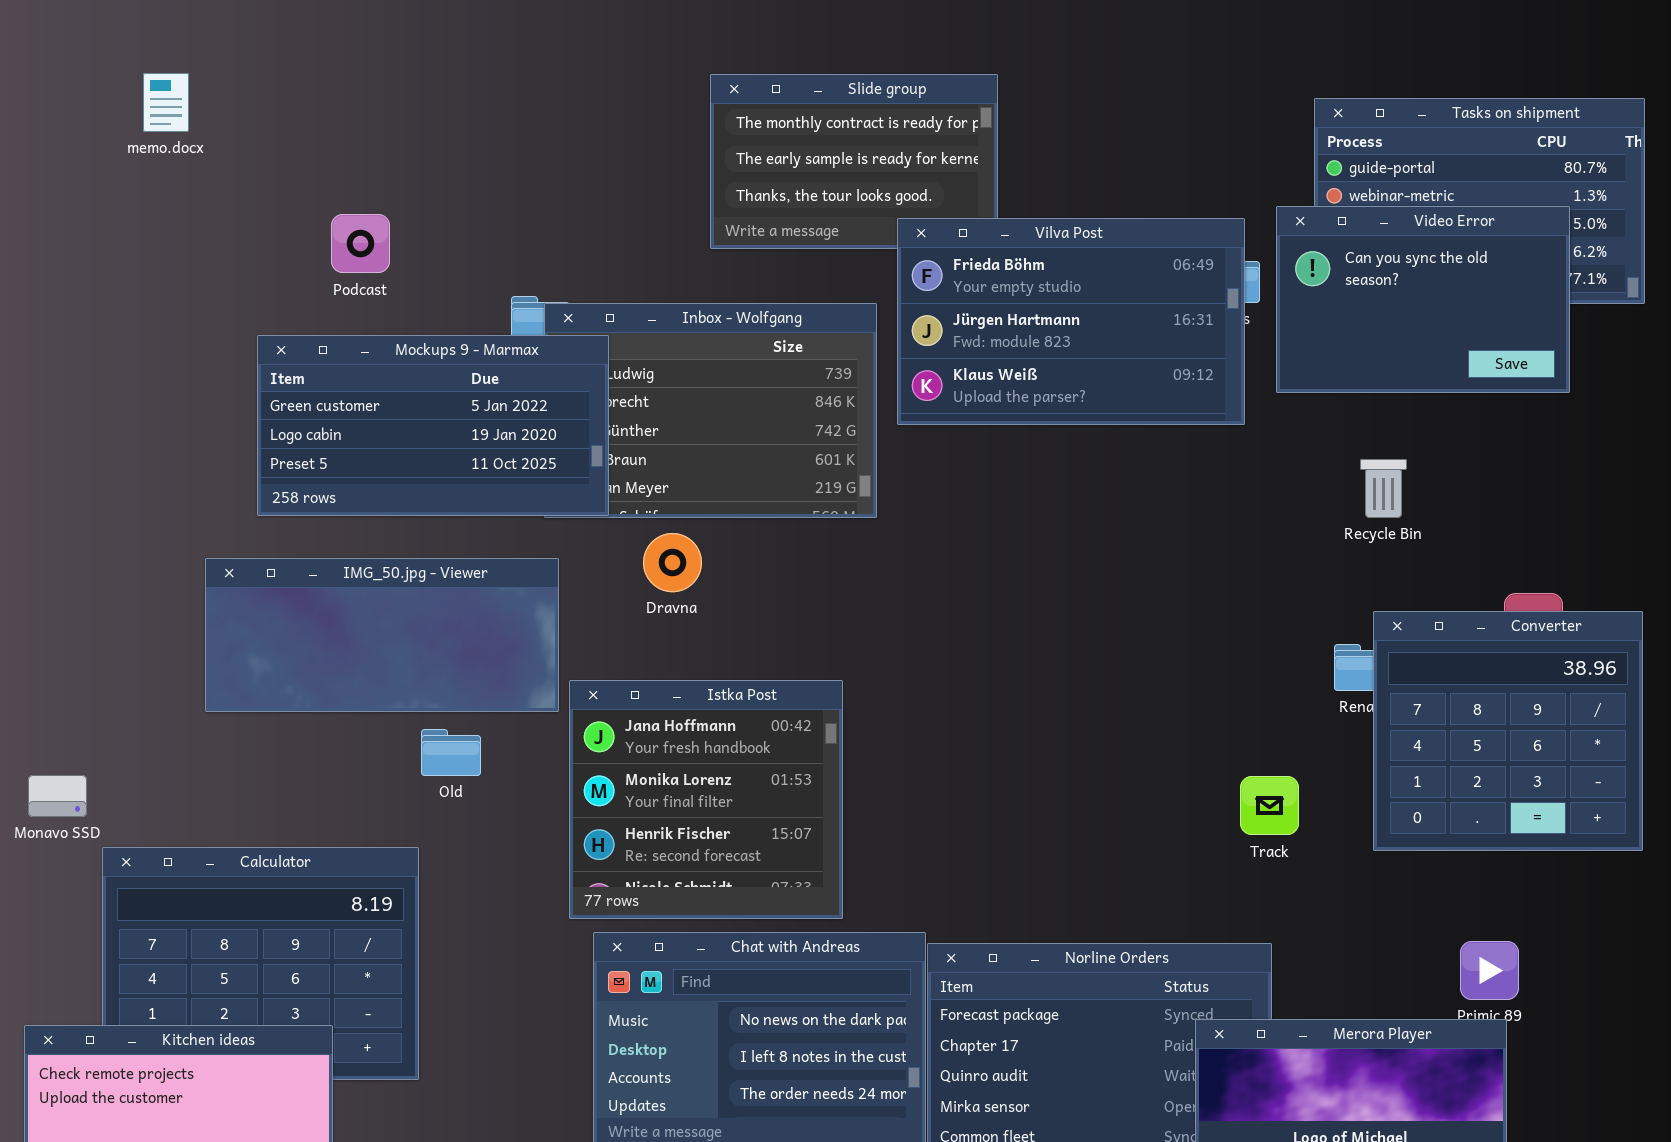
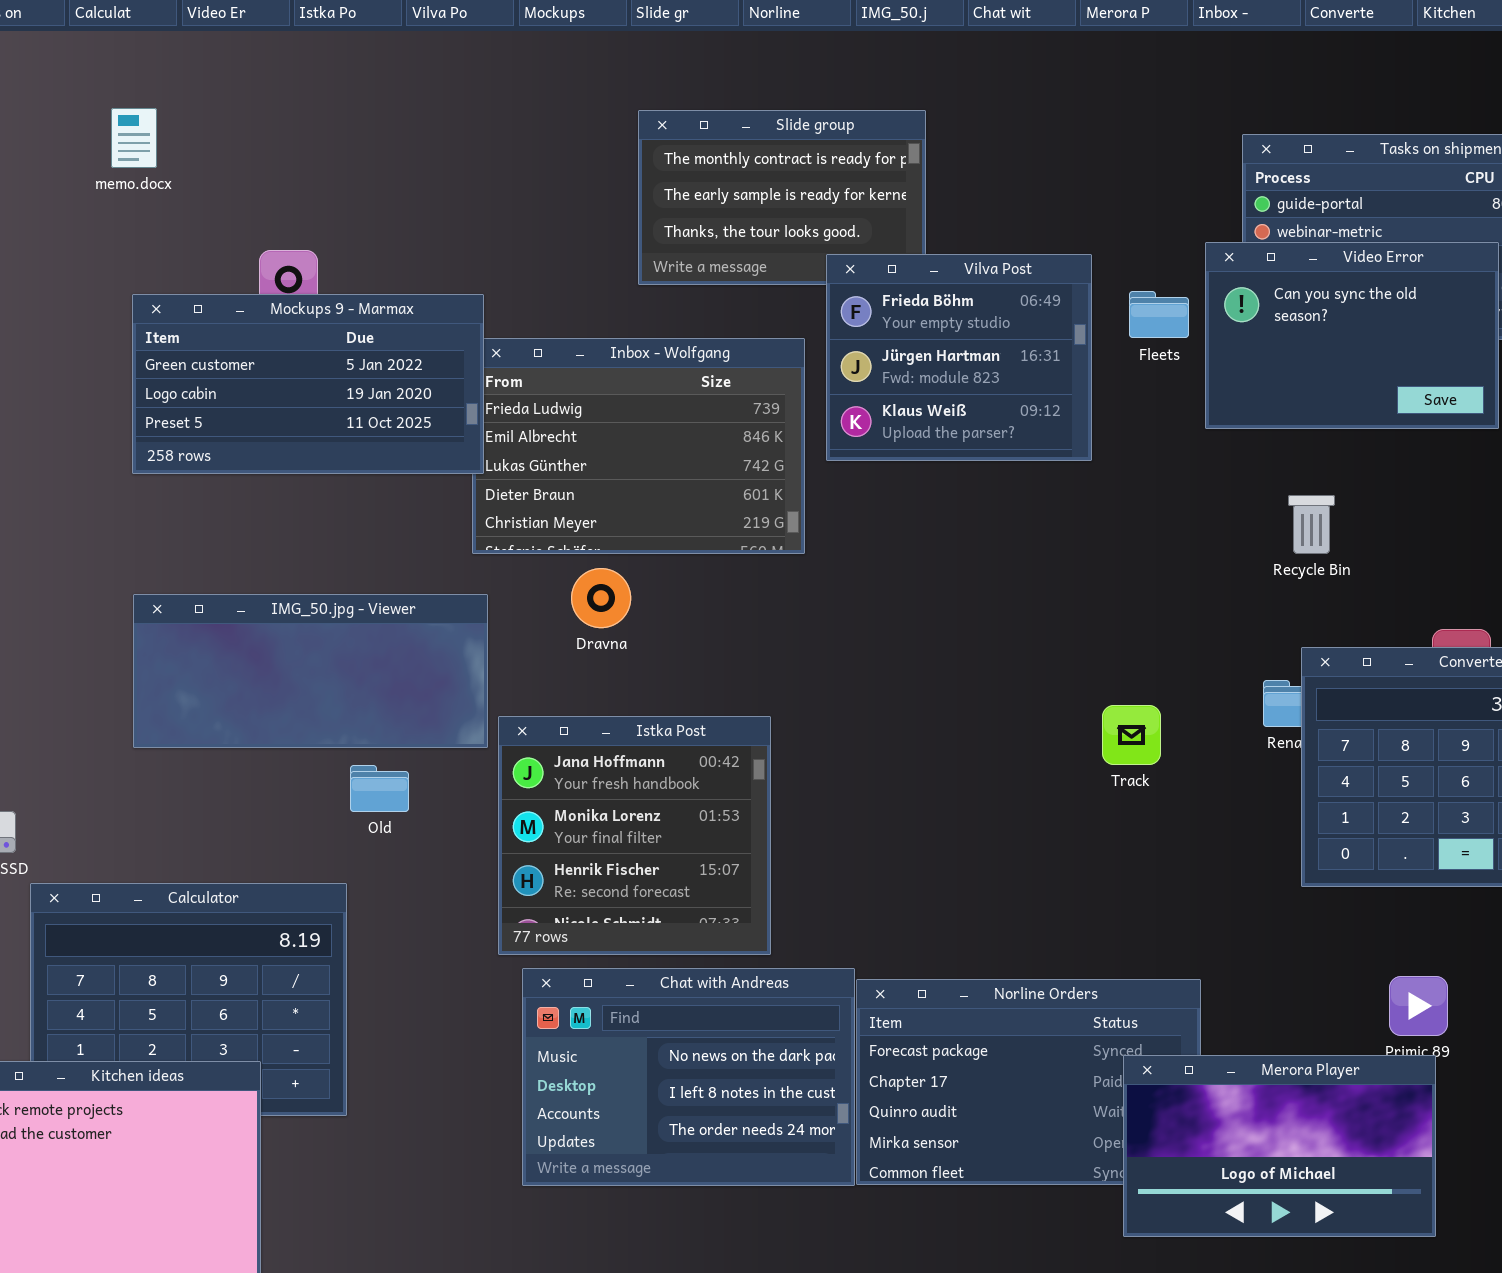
memo.docx: [143,73,189,132] -> [111,108,157,168], moved
Vilva Post: [897,218,1245,425] -> [826,254,1092,461], resized
Mockups 9 - Marmax: [257,335,609,516] -> [132,294,484,474], moved
Track: [1240,776,1299,835] -> [1102,705,1161,765], moved

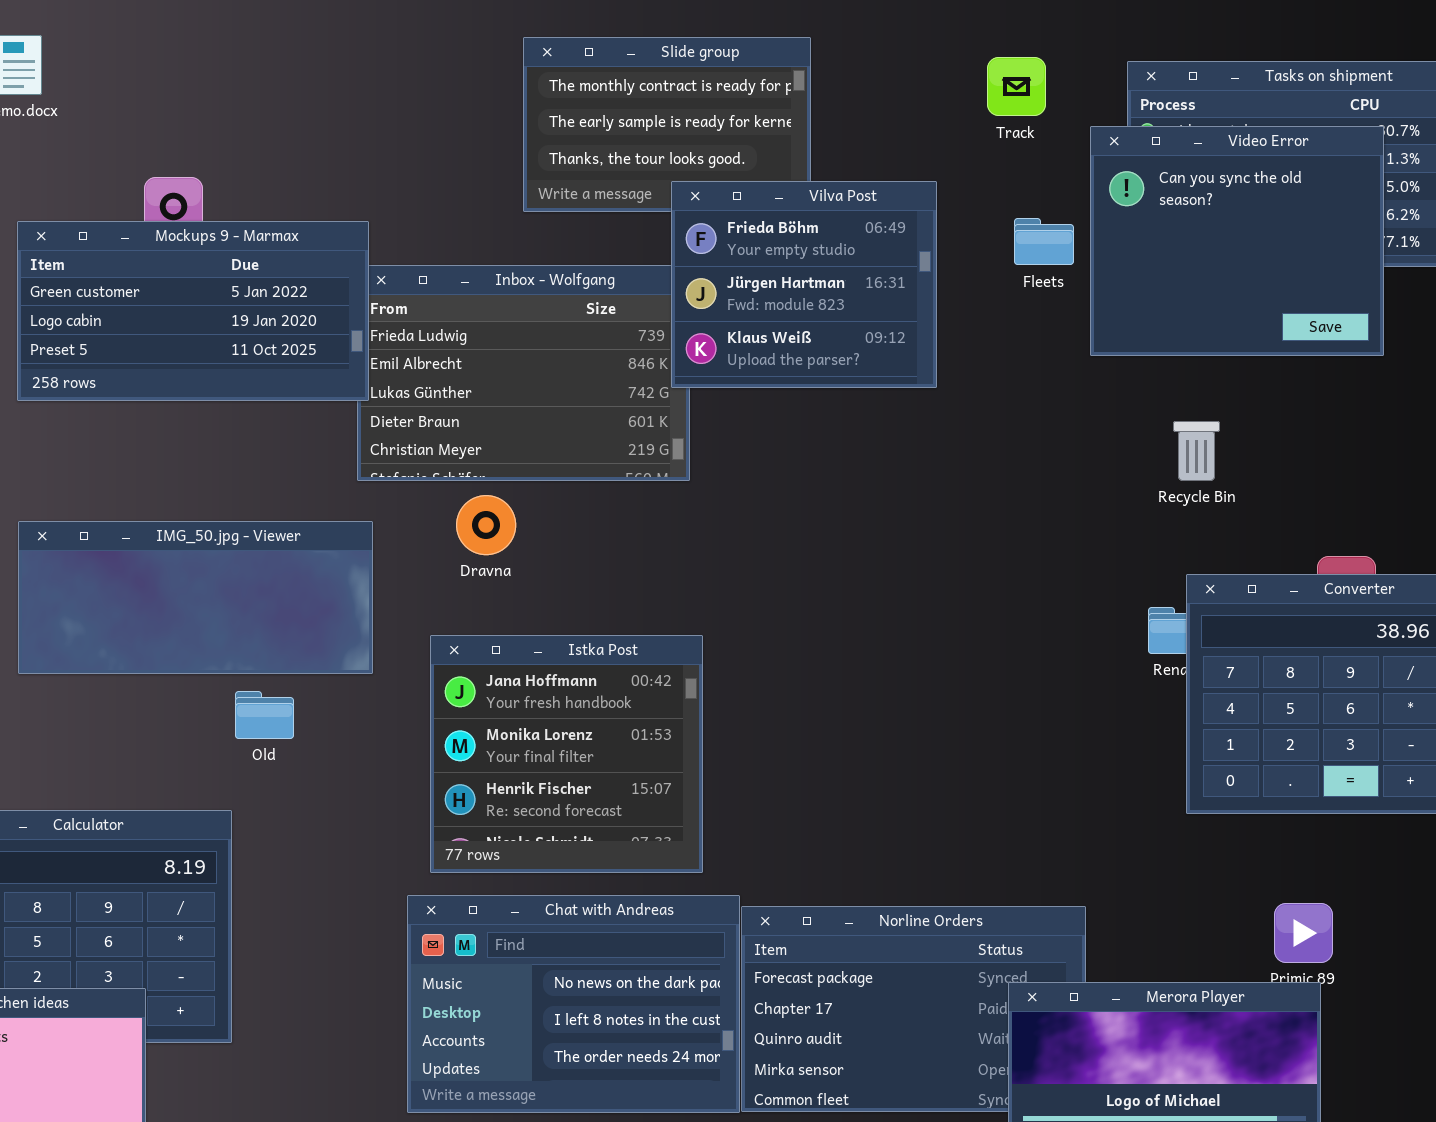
Video Error: [1205,242,1499,429] -> [1090,126,1384,356], resized
Vilva Post: [826,254,1092,461] -> [671,181,937,388], moved
Track: [1102,705,1161,765] -> [987,57,1046,116], moved
Istka Post: [498,716,771,955] -> [430,635,703,873], moved

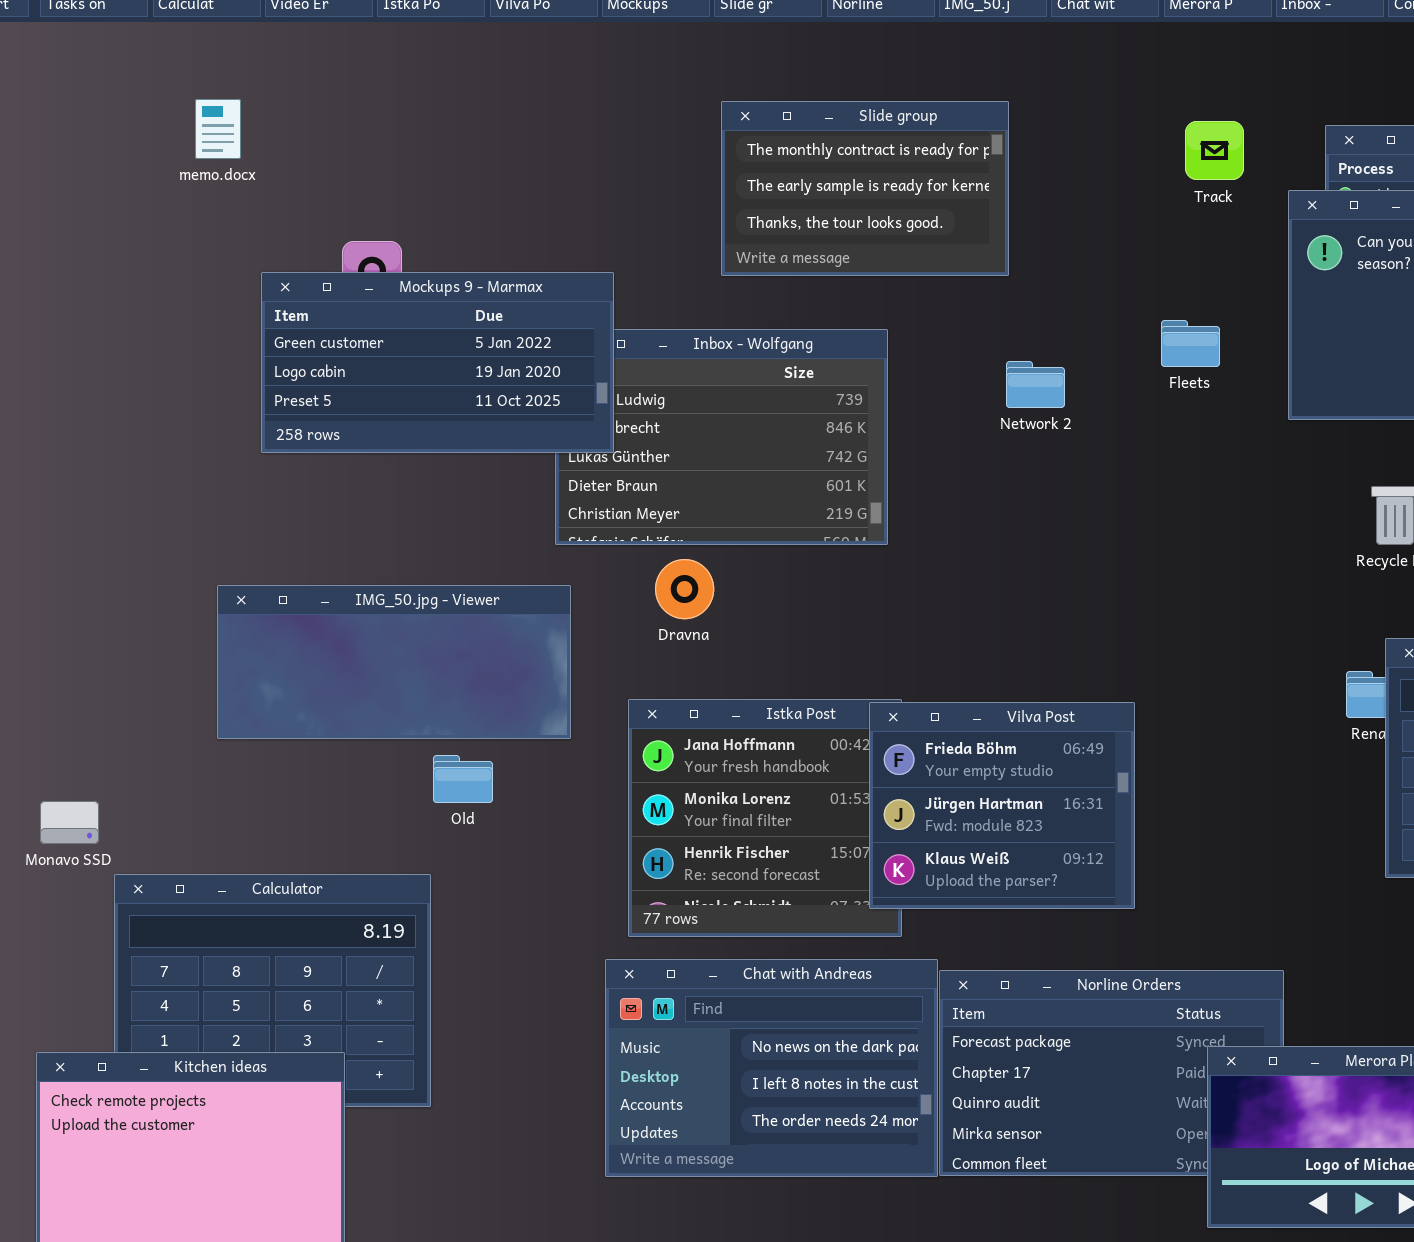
Vilva Post: [671,181,937,388] -> [869,702,1135,909], moved
Fleets: [1014,218,1074,265] -> [1161,320,1220,367], moved
Mockups 9 - Marmax: [17,221,369,401] -> [261,272,614,453], moved

